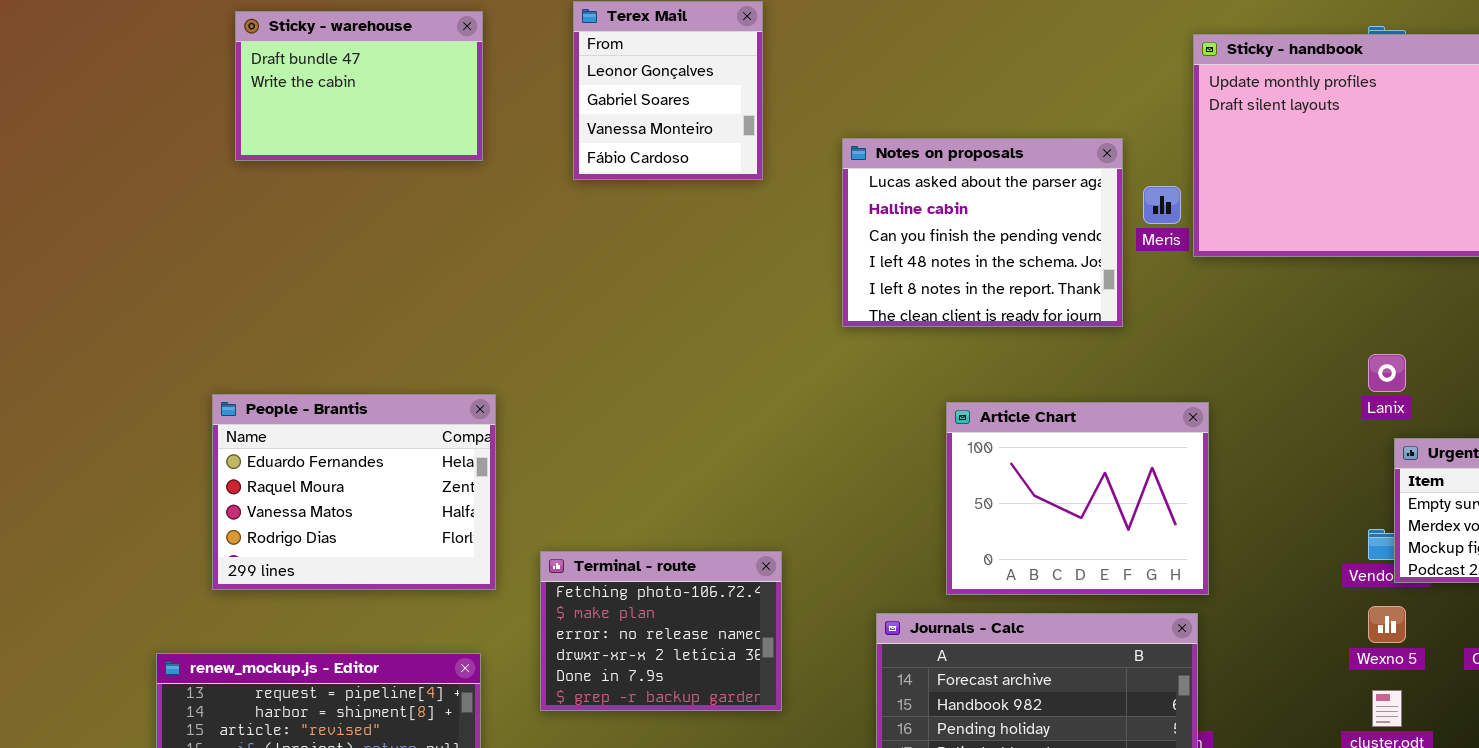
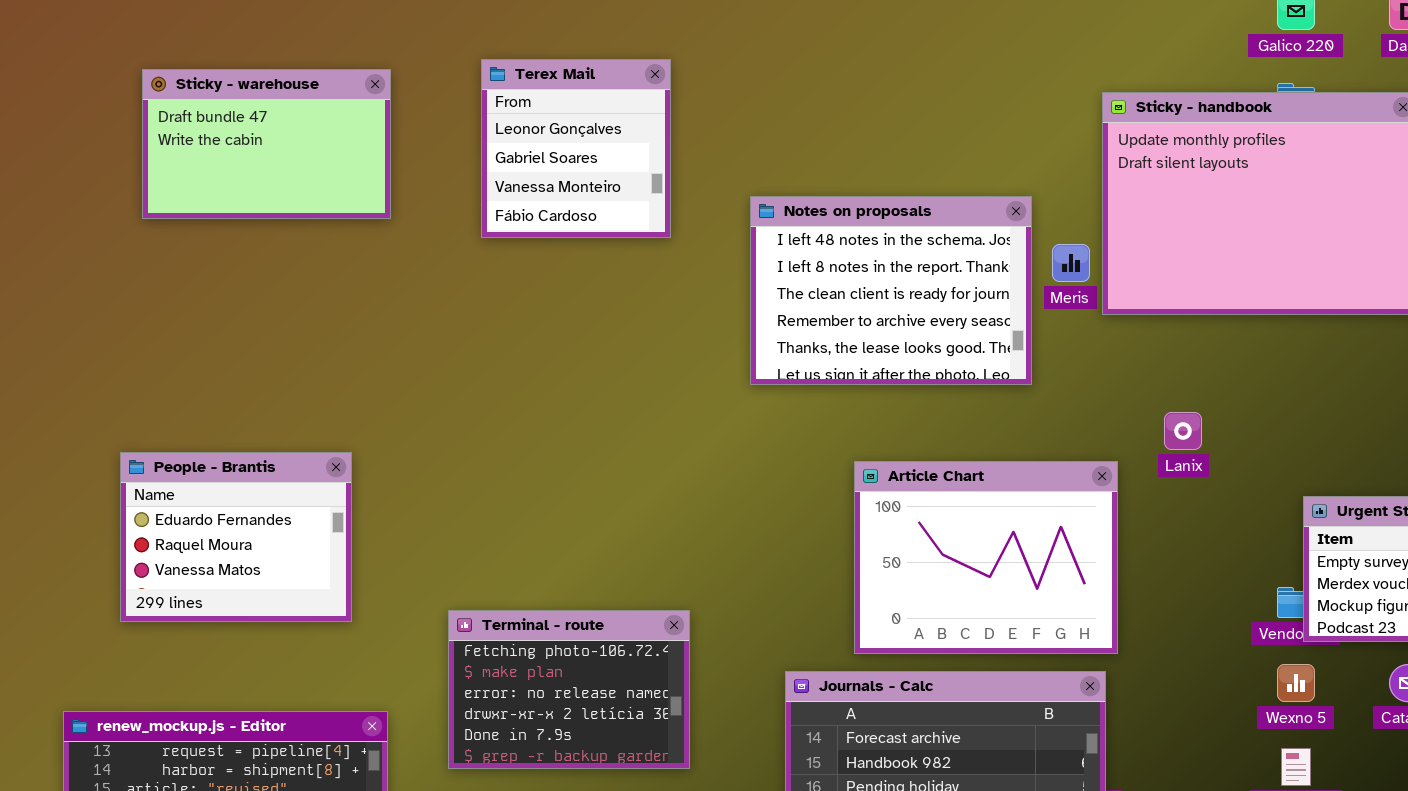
Notes on proposals: [842,138,1123,327] -> [750,196,1032,385], scrolled down 3 rows
Lanix: [1368,354,1406,392] -> [1164,412,1202,450], moved
People - Brantis: [212,394,496,590] -> [120,452,352,622], resized

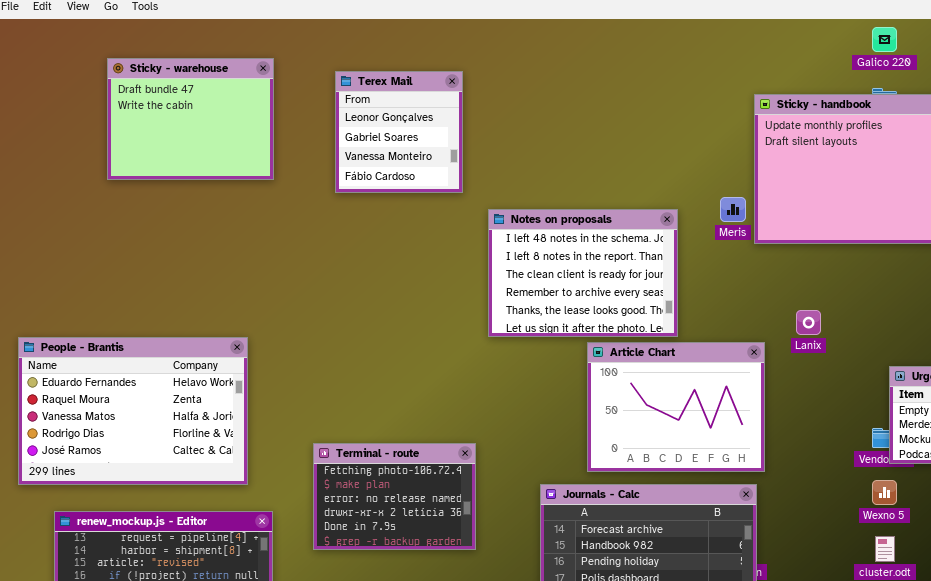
Sticky - warehouse: [142,69,391,219] -> [107,58,274,180], resized
Notes on proposals: [750,196,1032,385] -> [488,209,678,337], moved
People - Brantis: [120,452,352,622] -> [18,337,248,485], resized

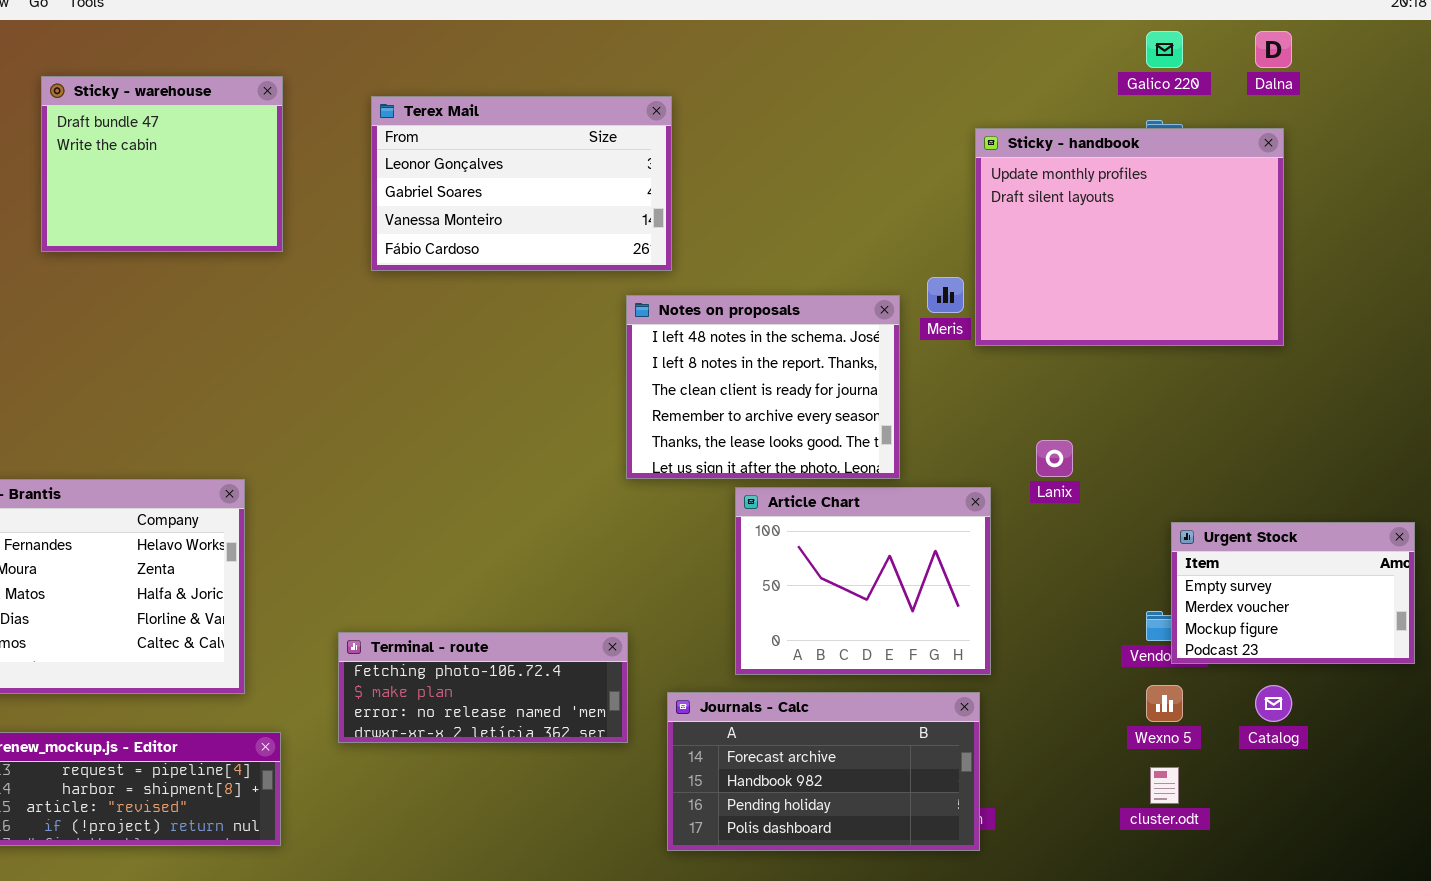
Terex Mail: [335,71,463,193] -> [371,96,672,271], resized
Notes on proposals: [488,209,678,337] -> [626,295,900,479], moved
Terminal - route: [313,443,476,550] -> [338,632,628,743], resized

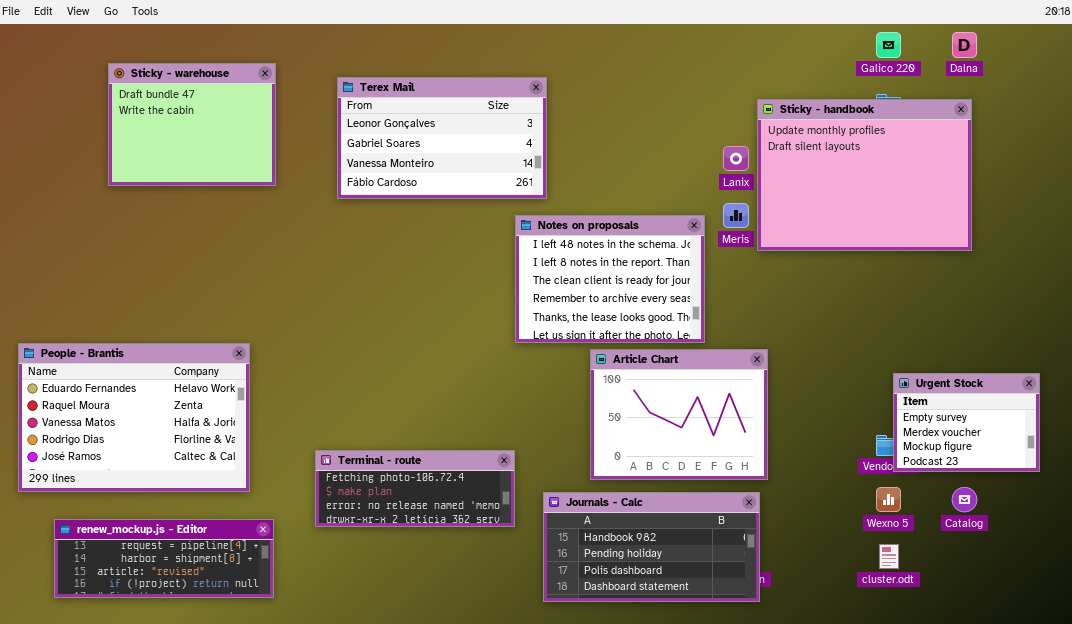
Lanix: [1036,440,1073,477] -> [723,146,749,171], moved
Urgent Stock: [1171,522,1415,664] -> [893,373,1040,472], resized
Journals - Calc: [667,692,980,851] -> [543,492,760,602], scrolled down 1 row

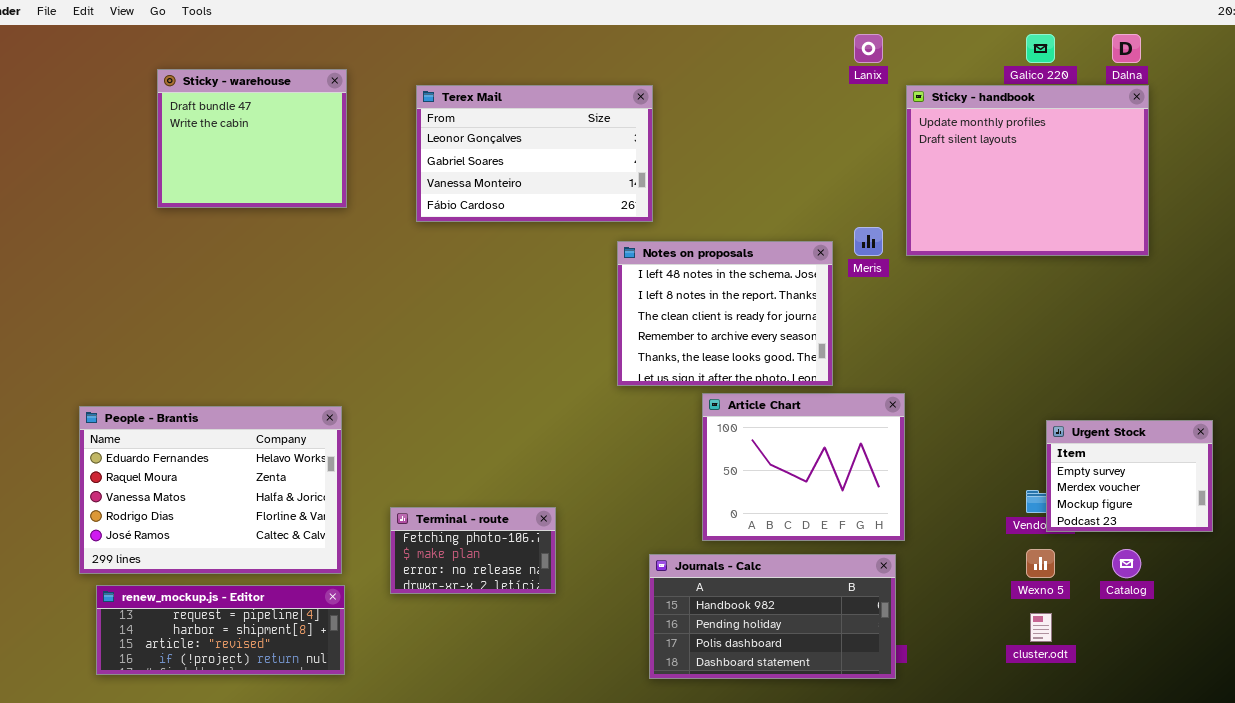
Sticky - handbook: [757,99,972,251] -> [906,85,1149,256], moved
Lanix: [723,146,749,171] -> [854,34,883,63], moved
People - Brantis: [18,343,250,492] -> [79,406,342,574], moved
Terminal - route: [315,450,515,527] -> [390,507,556,594], resized

